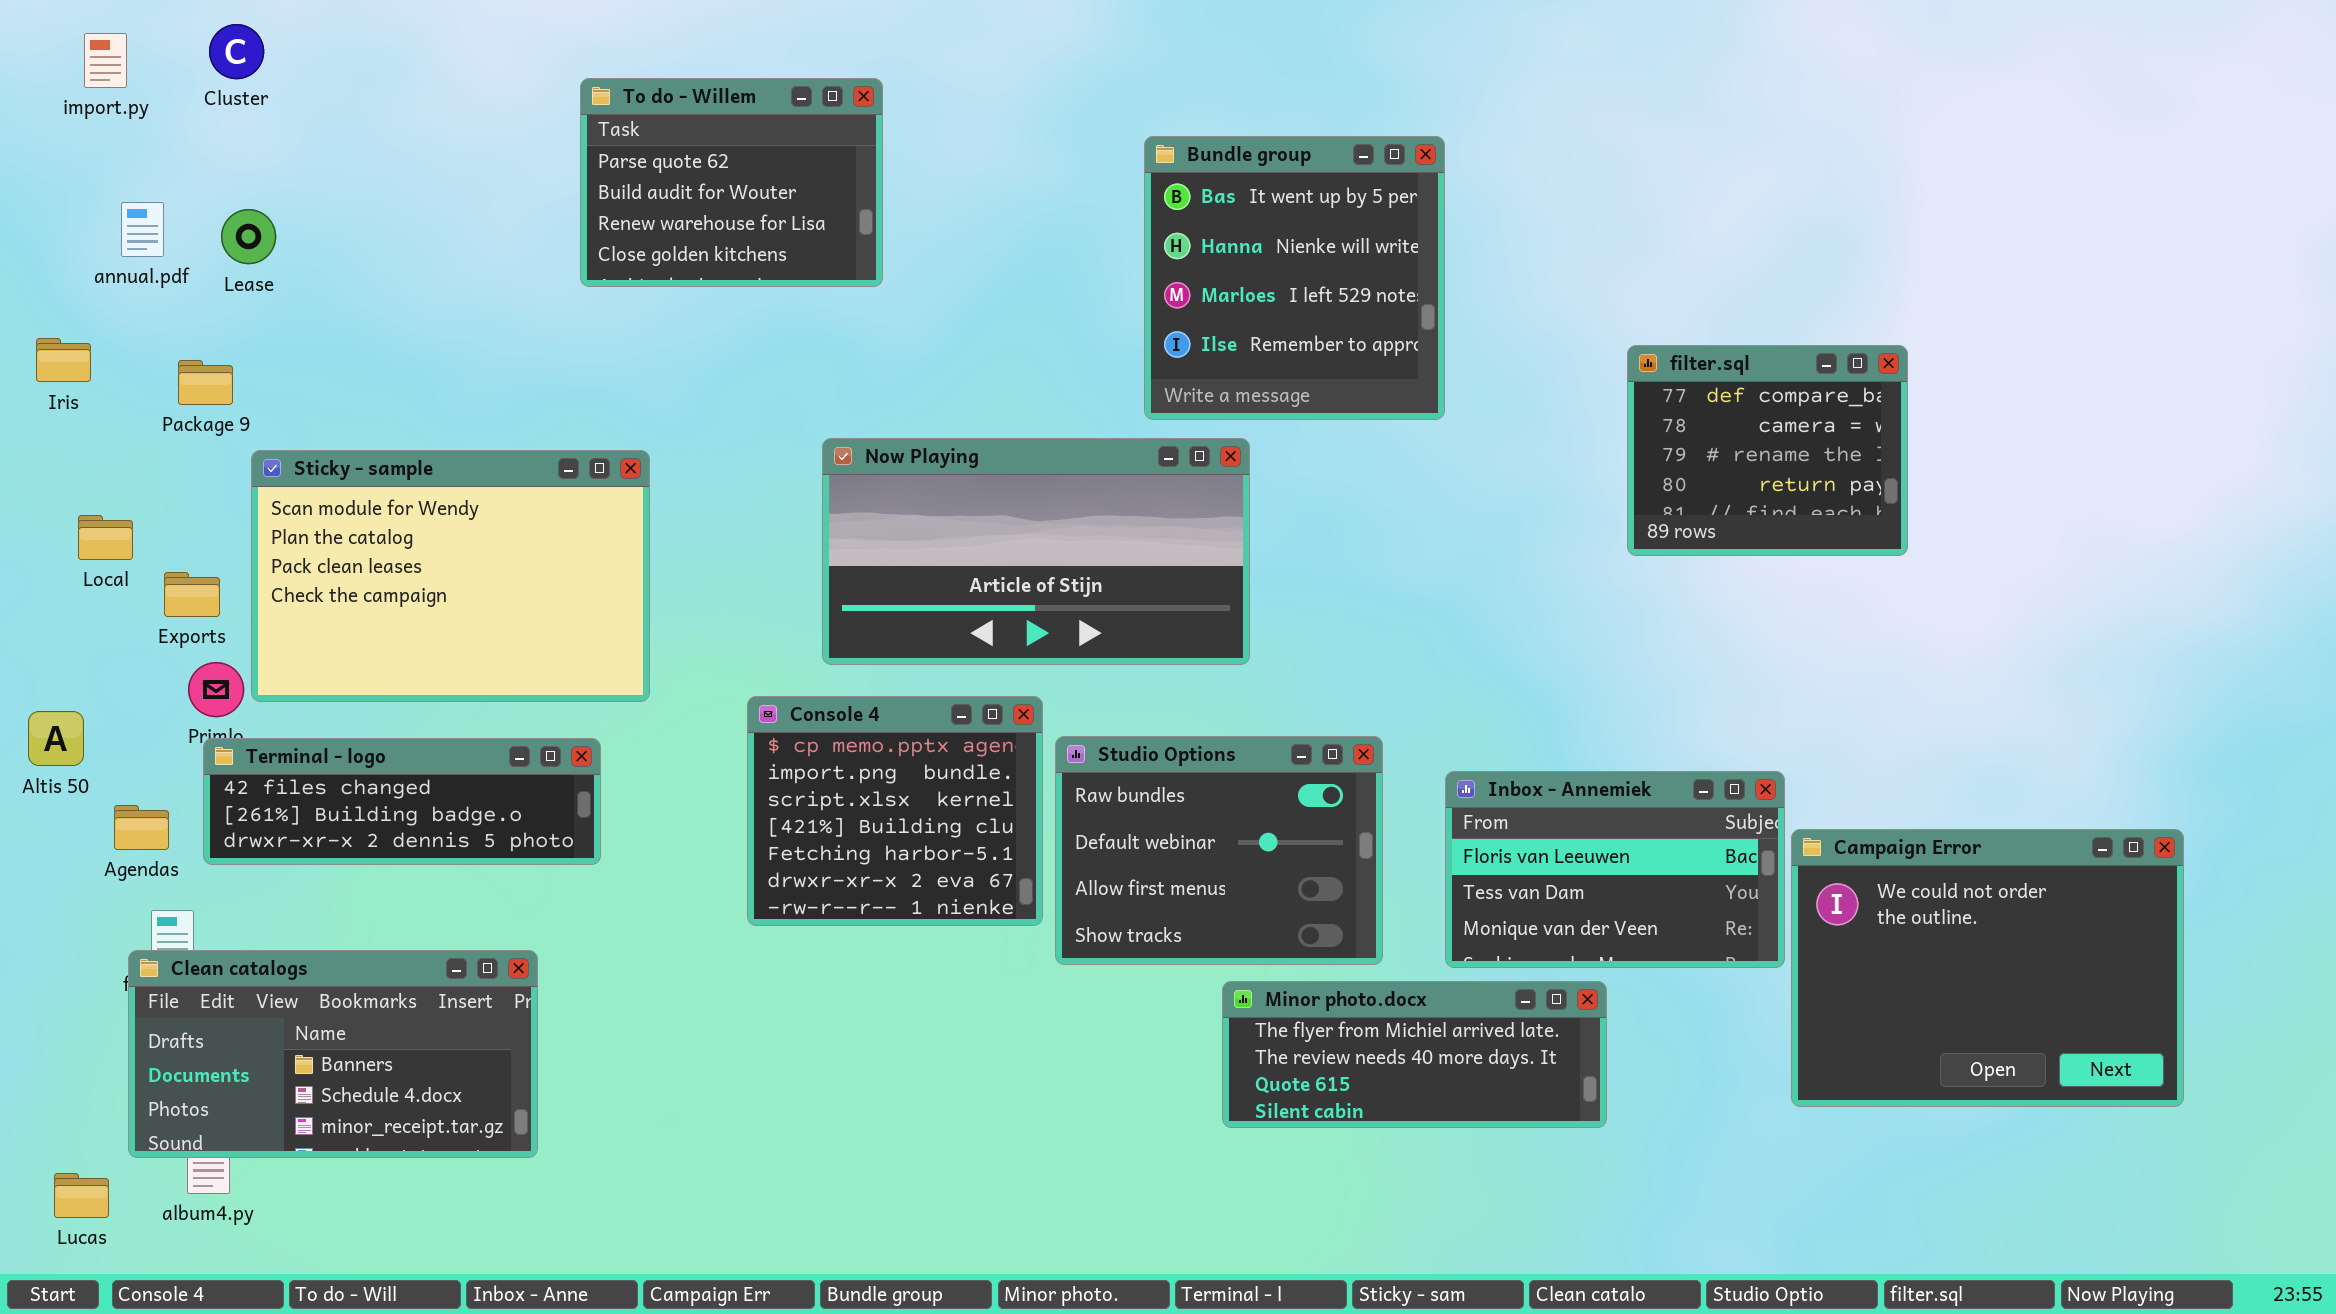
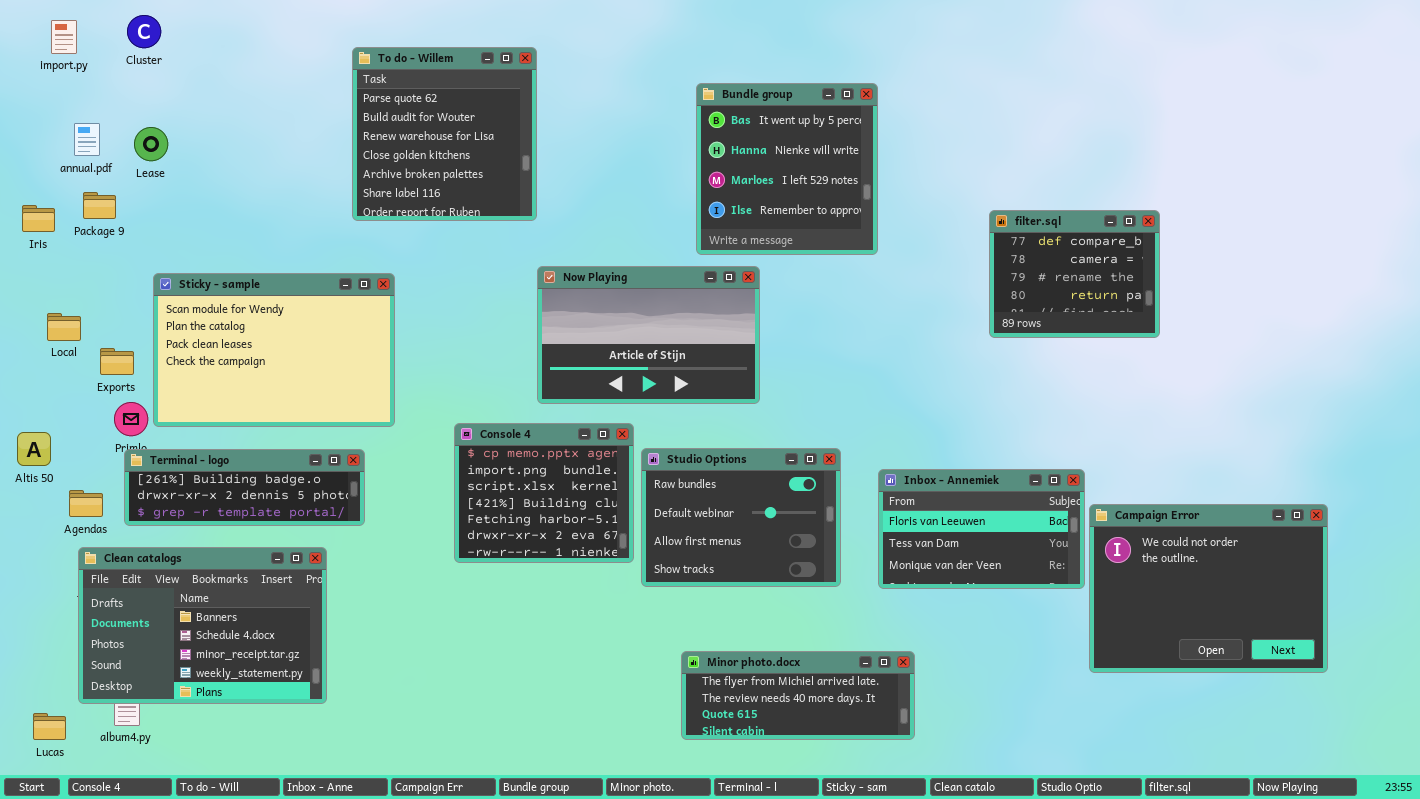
To do - Willem: [580,78,883,287] -> [352,47,537,221], resized
Package 9: [178,360,233,405] -> [83,192,116,219], moved
Now Playing: [822,438,1250,665] -> [537,266,760,404], resized
Terminal - logo: [203,738,601,865] -> [124,449,365,526], scrolled down 1 row
Clean catalogs: [128,950,538,1158] -> [78,547,327,704], resized
Minor photo.docx: [1222,981,1607,1128] -> [681,651,915,740], moved

